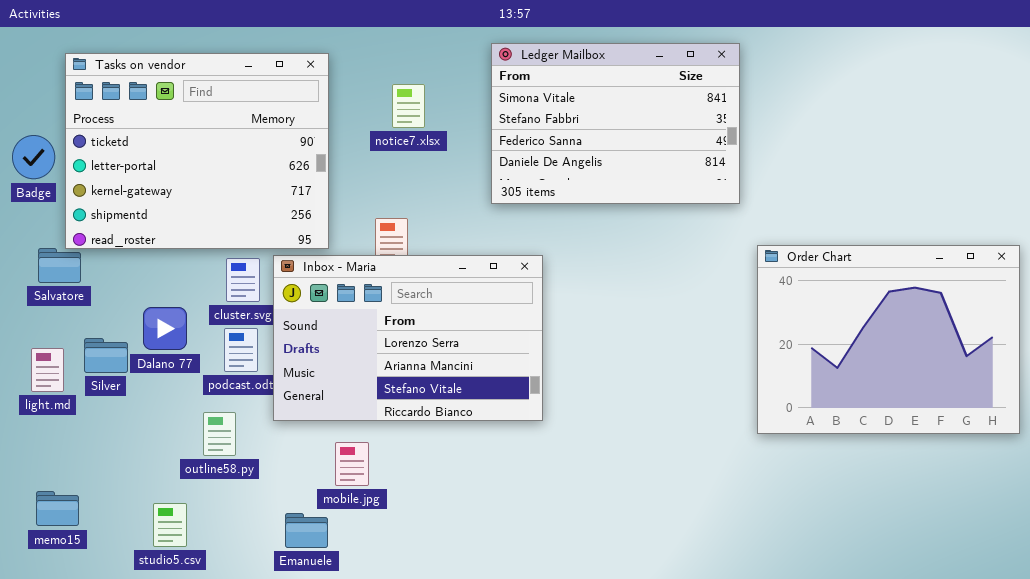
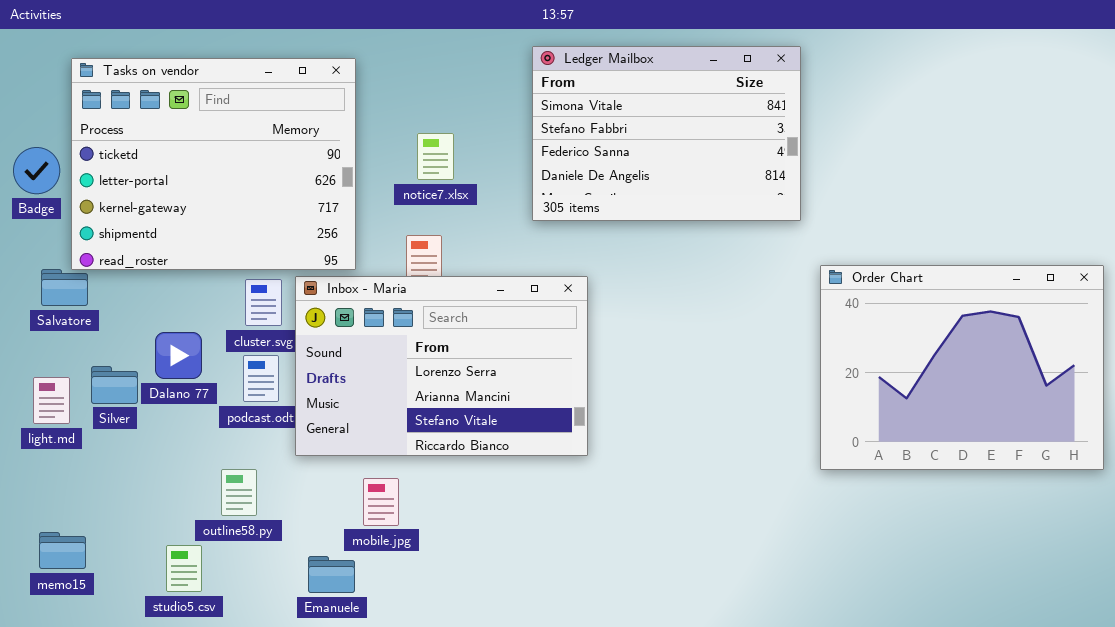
notice7.xlsx: [392,84,425,128] -> [417,133,454,180], moved
outline58.py: [203,412,236,456] -> [221,469,257,516], moved

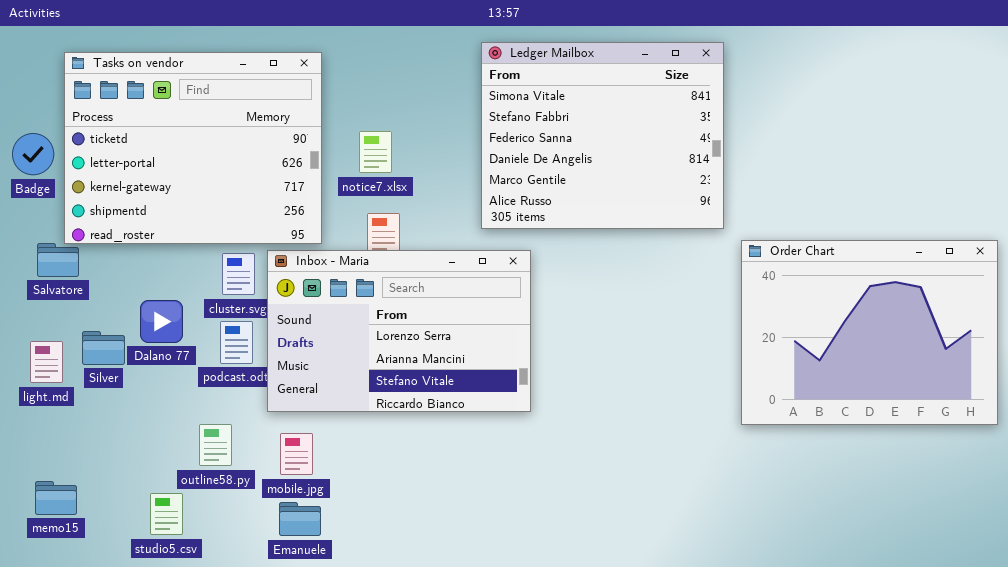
Ledger Mailbox: [532,46,801,221] -> [481,42,724,229], resized
notice7.xlsx: [417,133,454,180] -> [359,131,392,173], moved
mobile.jpg: [363,478,399,526] -> [280,433,313,475], moved

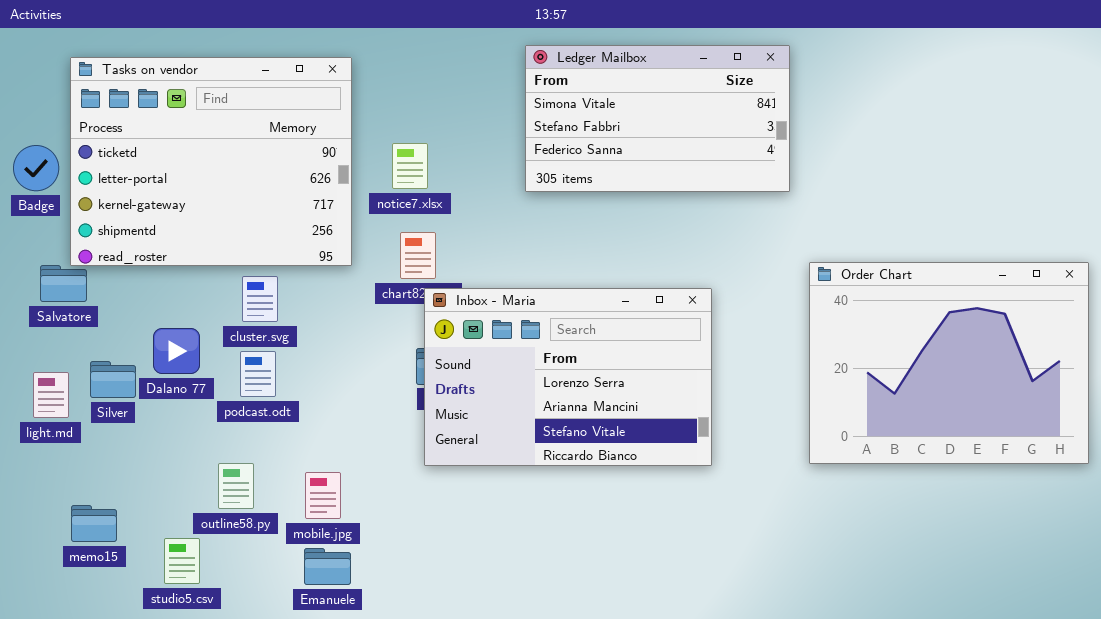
Ledger Mailbox: [481,42,724,229] -> [525,45,790,192], resized
Inbox - Maria: [267,250,531,412] -> [424,288,712,466], moved
memo15: [35,481,77,515] -> [71,505,117,542], moved

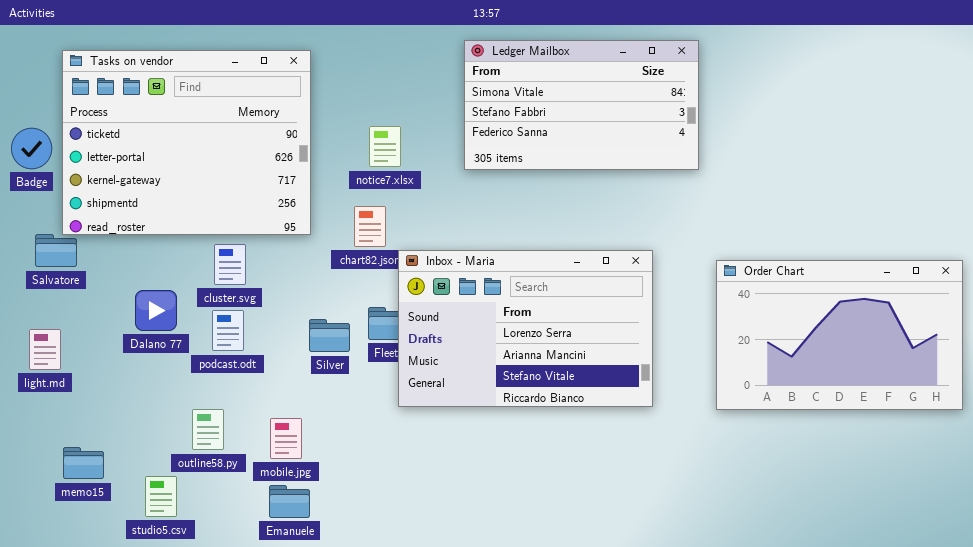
notice7.xlsx: [392,143,428,189] -> [369,126,401,167], moved
Order Chart: [809,262,1089,464] -> [716,260,963,410], resized
Inbox - Maria: [424,288,712,466] -> [398,250,653,407], moved
Silver: [90,361,136,398] -> [309,319,350,352], moved

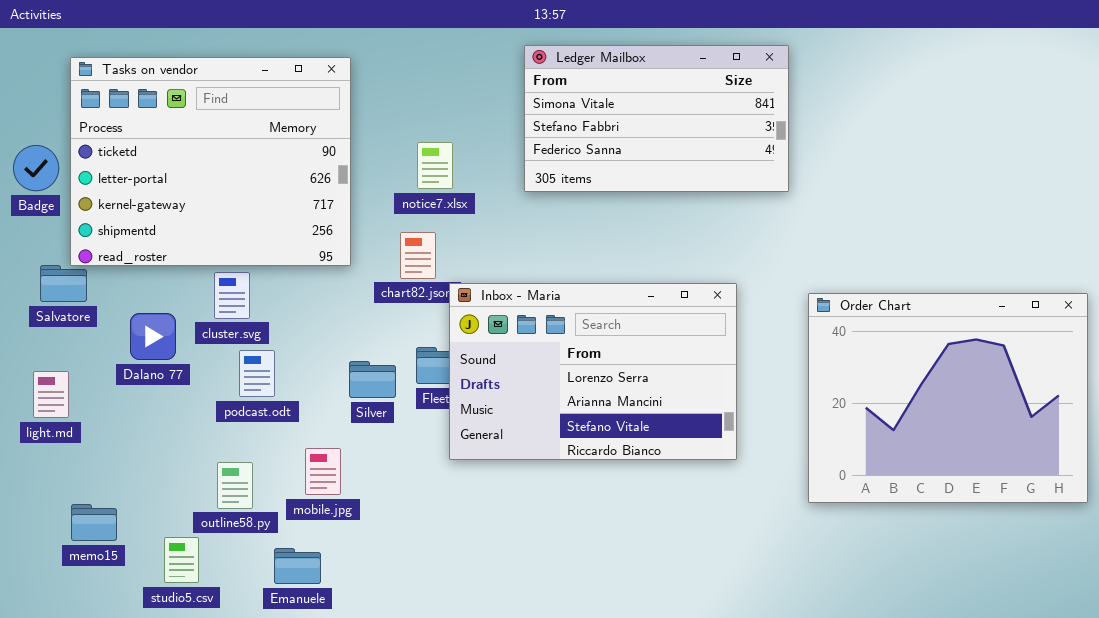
cluster.svg: [214,244,246,285] -> [214,272,250,319], moved
Order Chart: [716,260,963,410] -> [808,293,1088,503], resized
Dalano 77: [135,290,177,331] -> [130,313,176,360], moved
mobile.jpg: [270,418,302,459] -> [305,448,341,495], moved
Emanuele: [269,485,310,518] -> [274,548,321,584], moved

